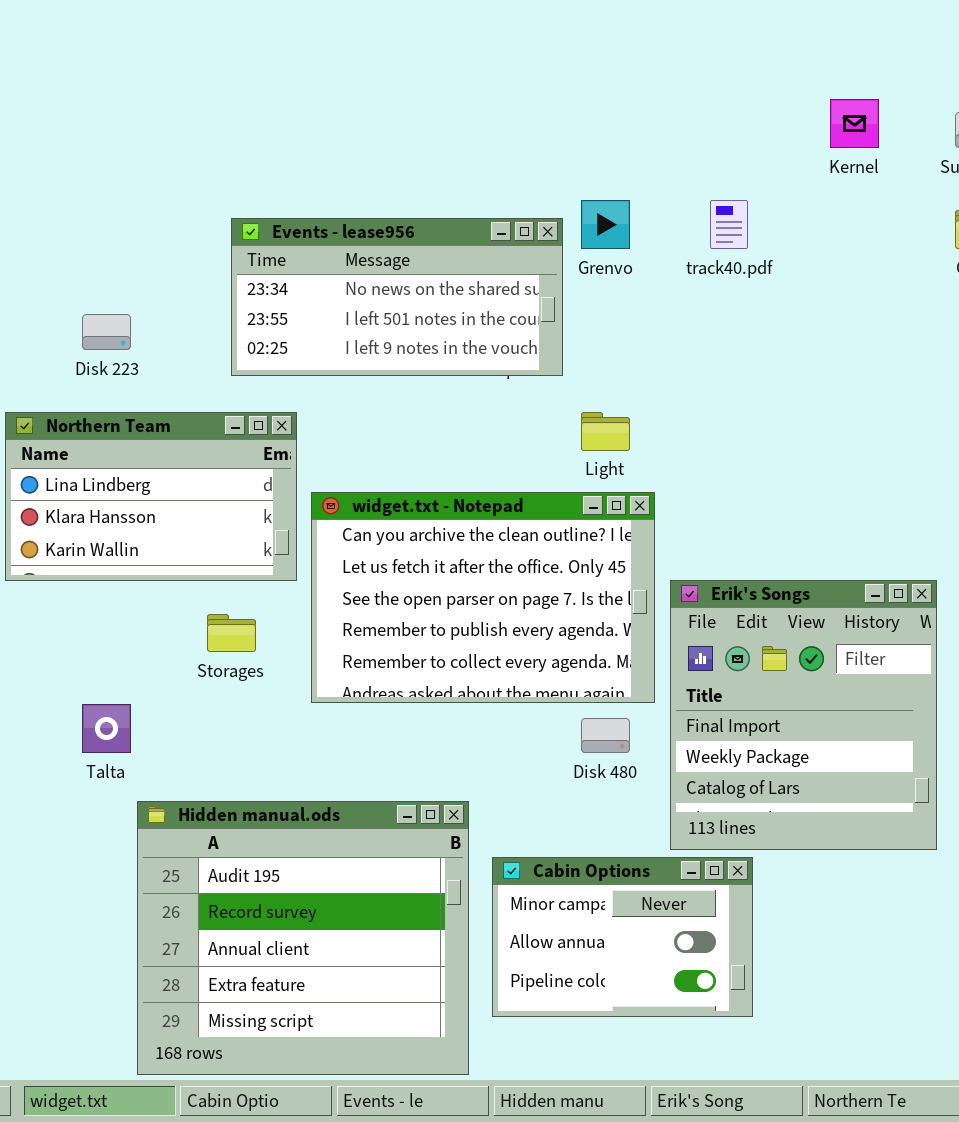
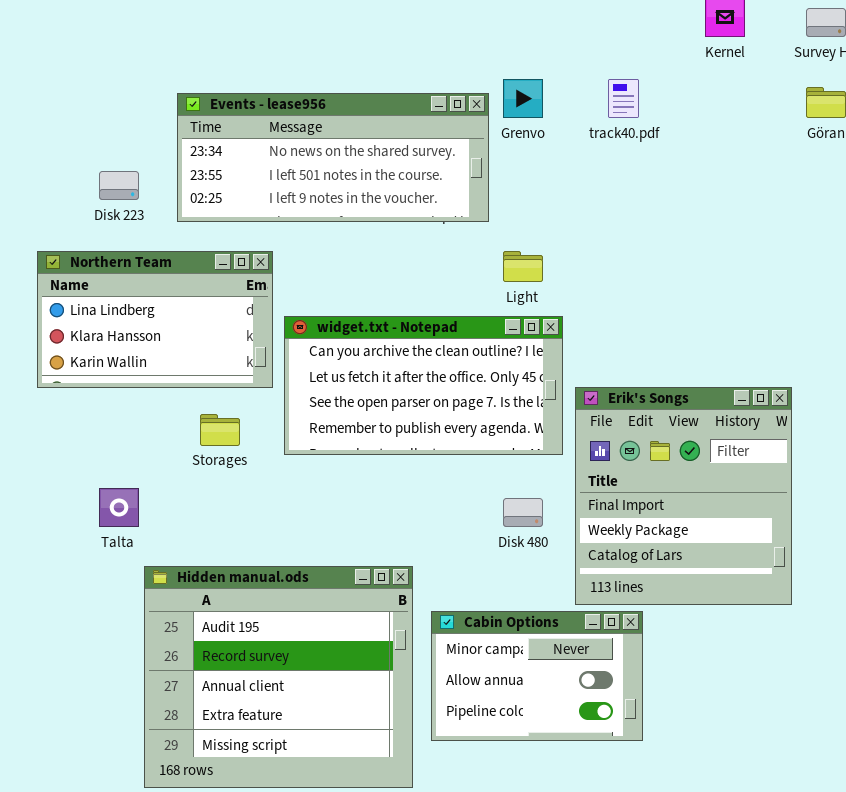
Events - lease956: [231,218,563,376] -> [177,93,489,222], resized
widget.txt - Notepad: [311,492,655,703] -> [284,316,563,455], resized

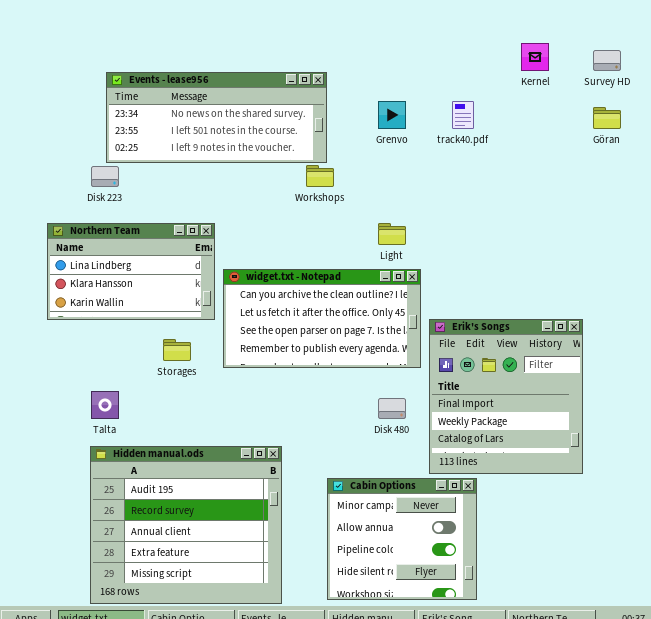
Events - lease956: [177,93,489,222] -> [106,72,327,163], moved
Hidden manual.ods: [144,566,413,788] -> [90,446,282,604], moved
Cabin Options: [431,611,643,741] -> [327,478,477,600], resized

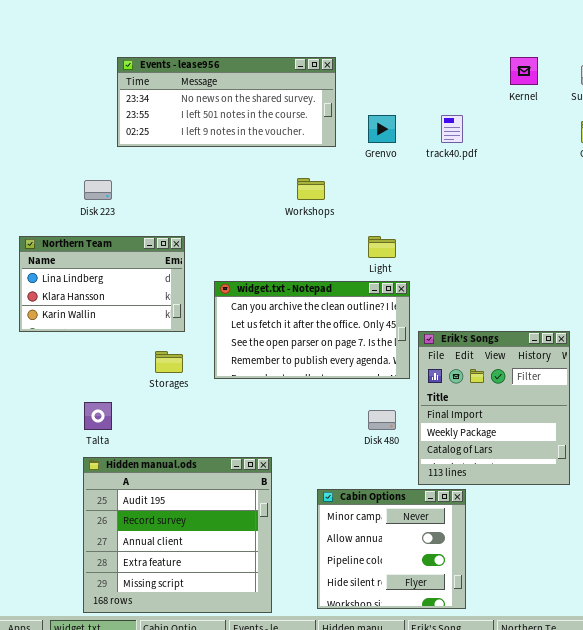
Events - lease956: [106,72,327,163] -> [117,57,336,147], moved
Northern Team: [47,223,215,320] -> [19,236,185,332], moved

